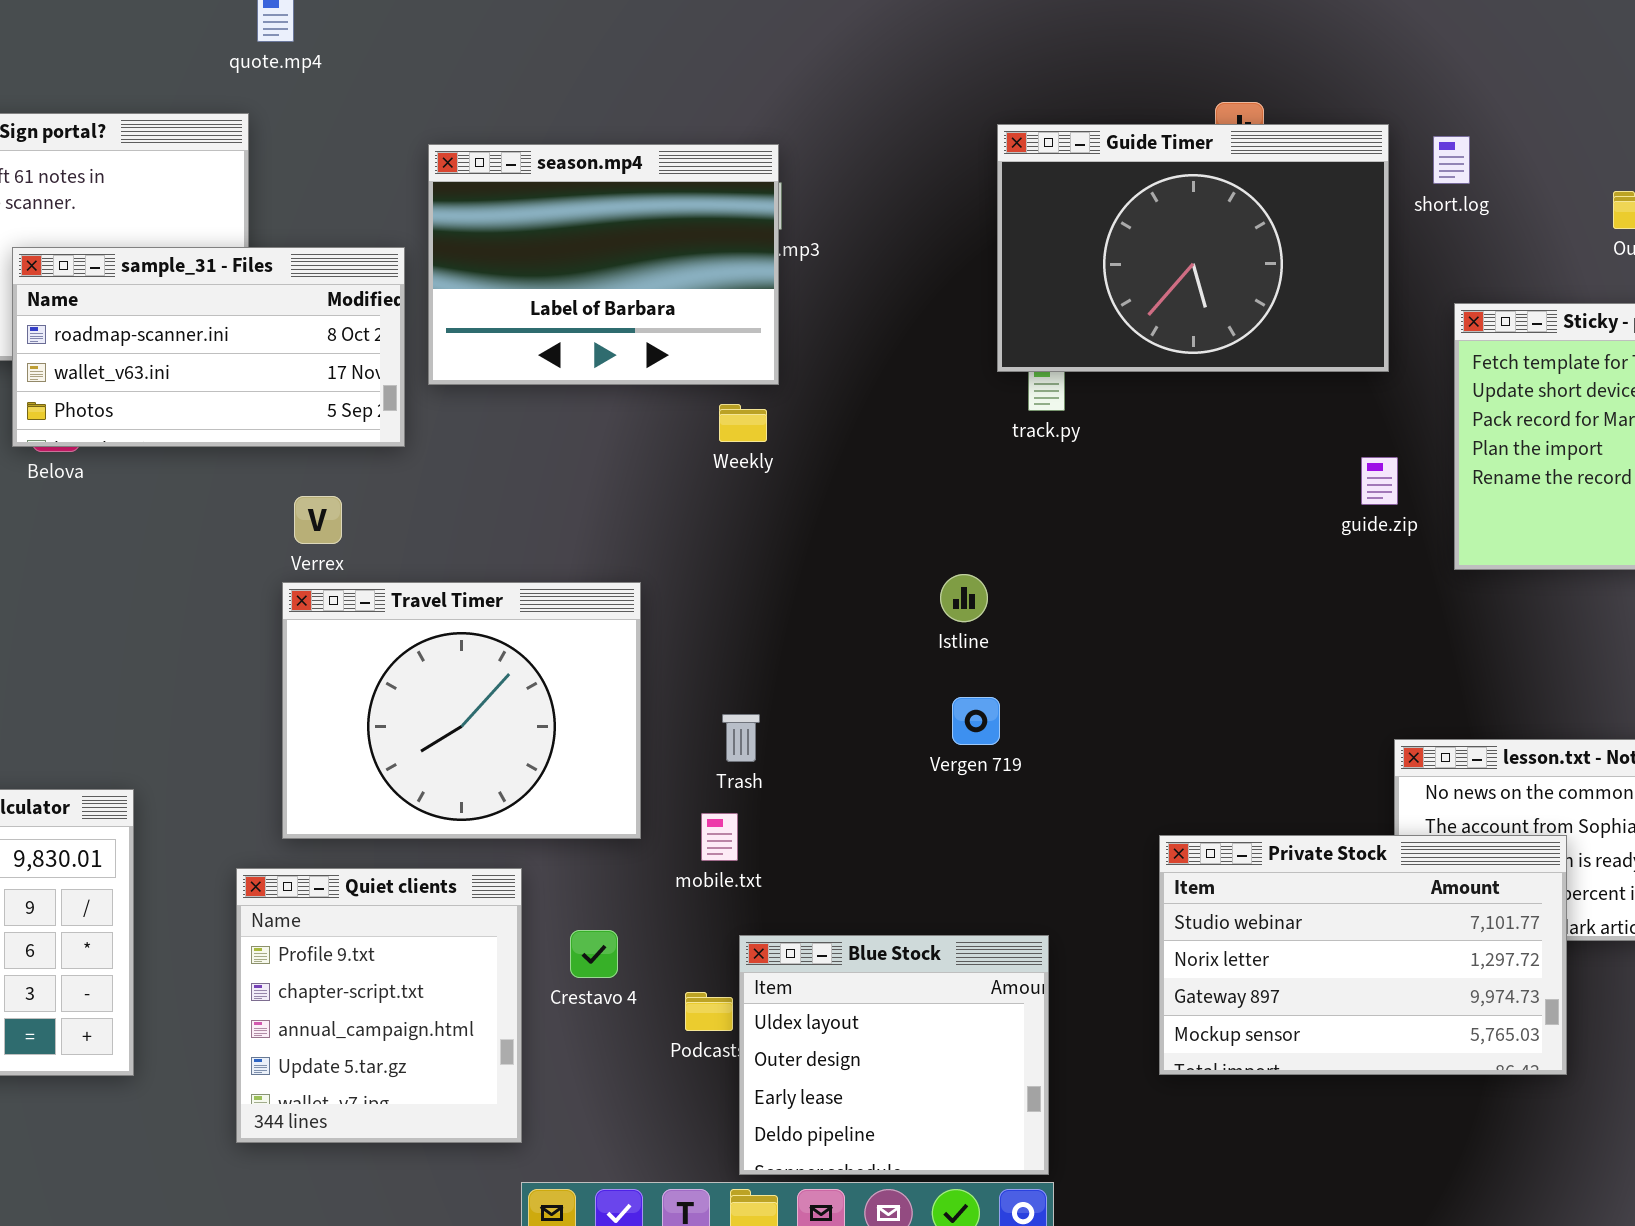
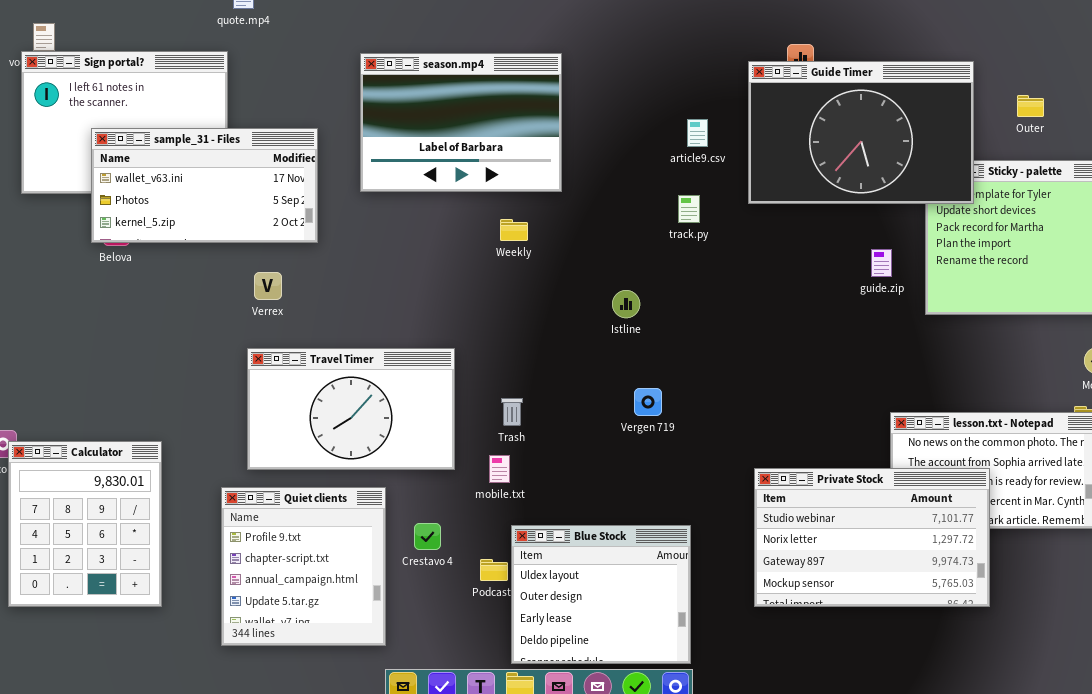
Guide Timer: [997,124,1389,372] -> [748,61,974,204], moved
season.mp4: [428,144,779,385] -> [360,53,562,192], moved
sample_31 - Files: [12,247,405,447] -> [91,128,318,243], scrolled down 1 row
Istline: [940,574,988,622] -> [612,290,640,318], moved
Travel Timer: [282,582,641,839] -> [247,348,455,470], resized

